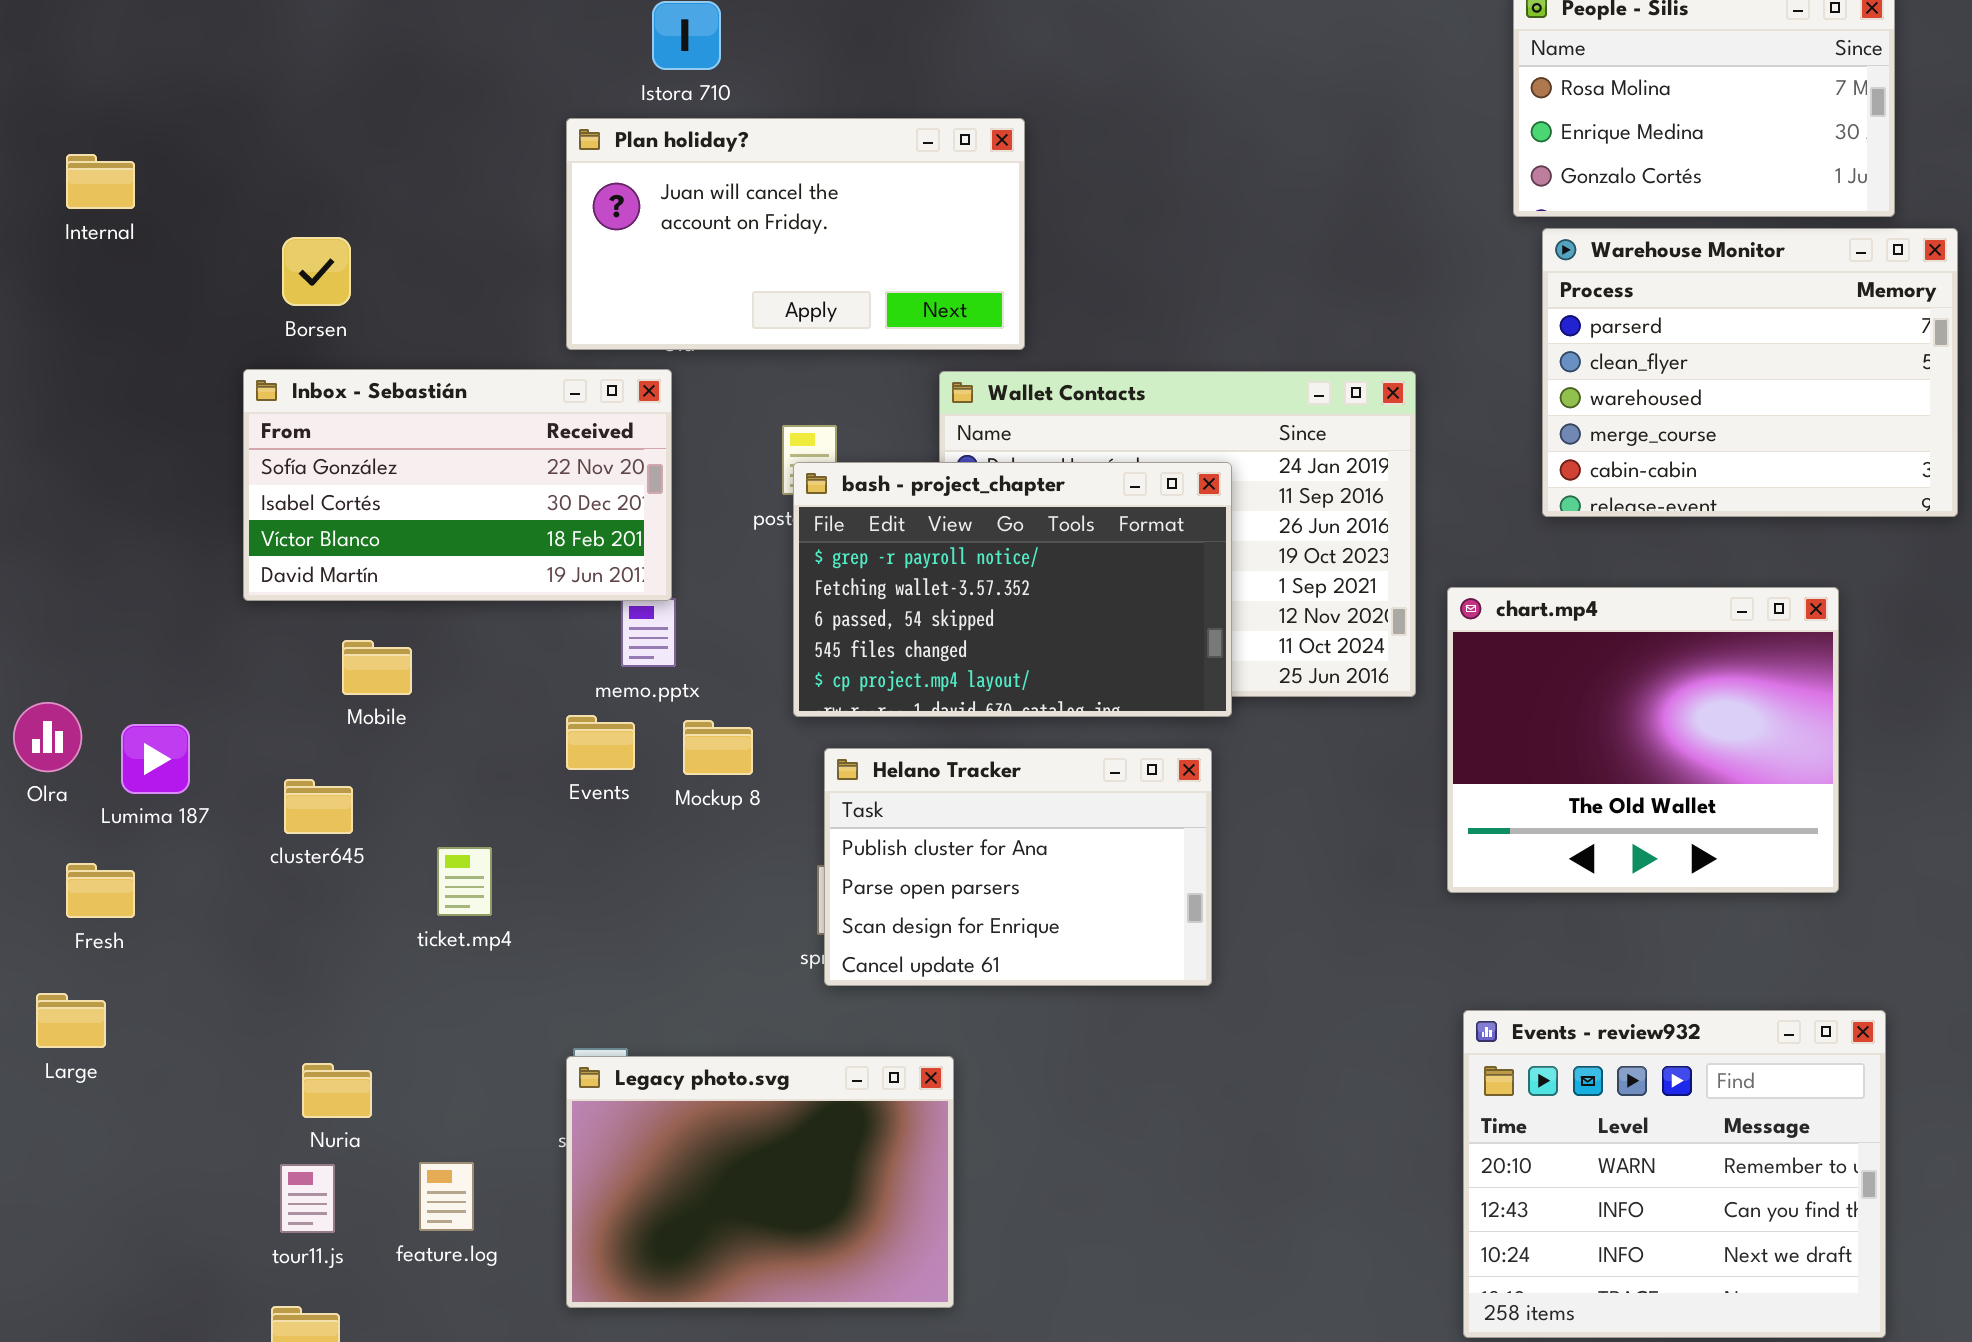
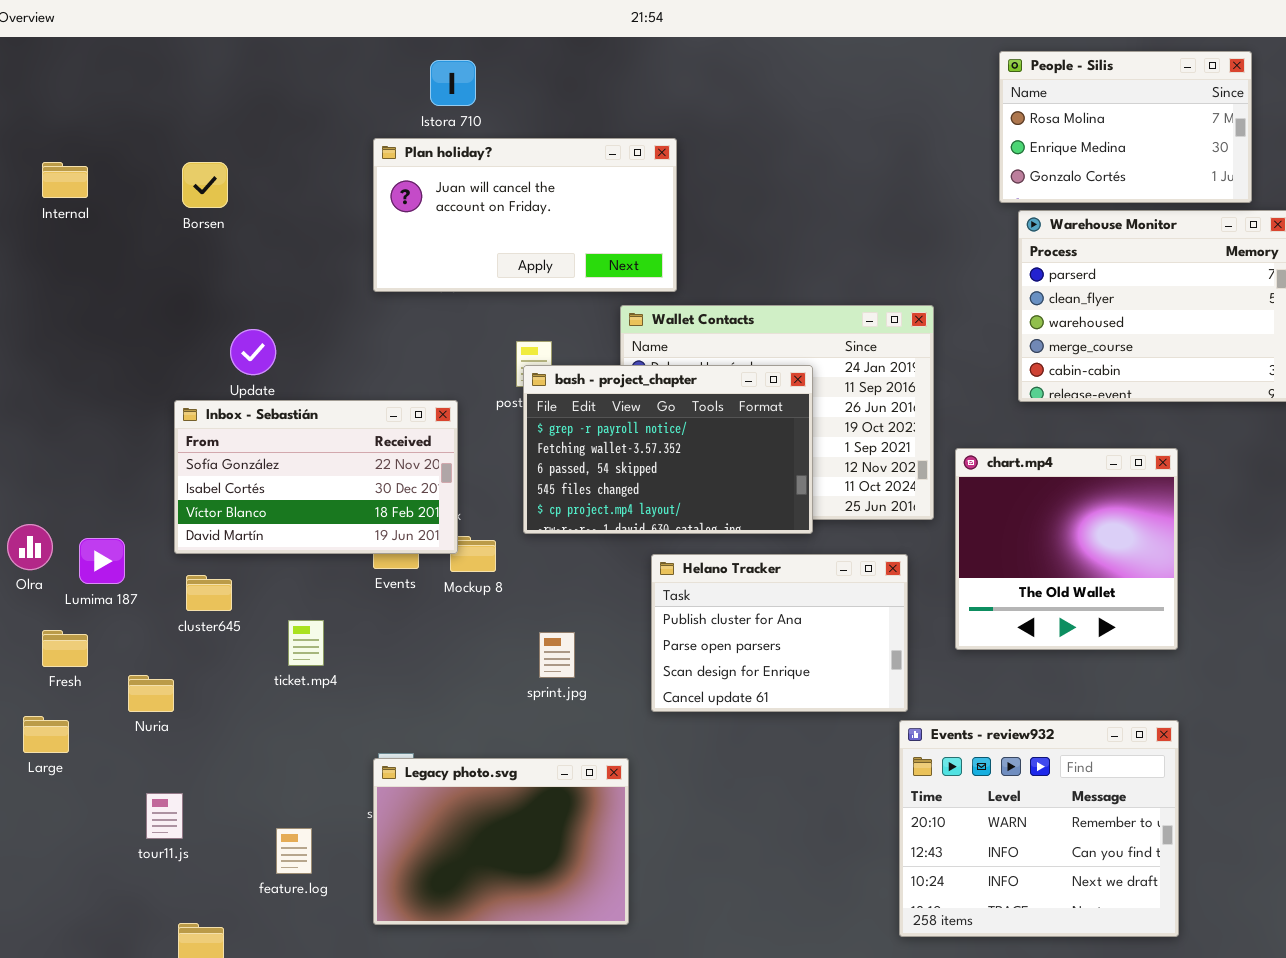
Borsen: [282,237,351,306] -> [182,162,228,208], moved
Inbox - Sebastián: [243,369,672,601] -> [174,400,458,554], moved
chart.mp4: [1447,587,1839,893] -> [955,448,1178,650], resized
Helano Tracker: [824,748,1212,986] -> [651,554,908,712], moved
Events - review932: [1463,1010,1886,1338] -> [899,720,1179,937], moved
Nuria: [302,1063,372,1118] -> [128,675,174,712], moved
tour11.js: [280,1164,335,1233] -> [146,793,183,839], moved

